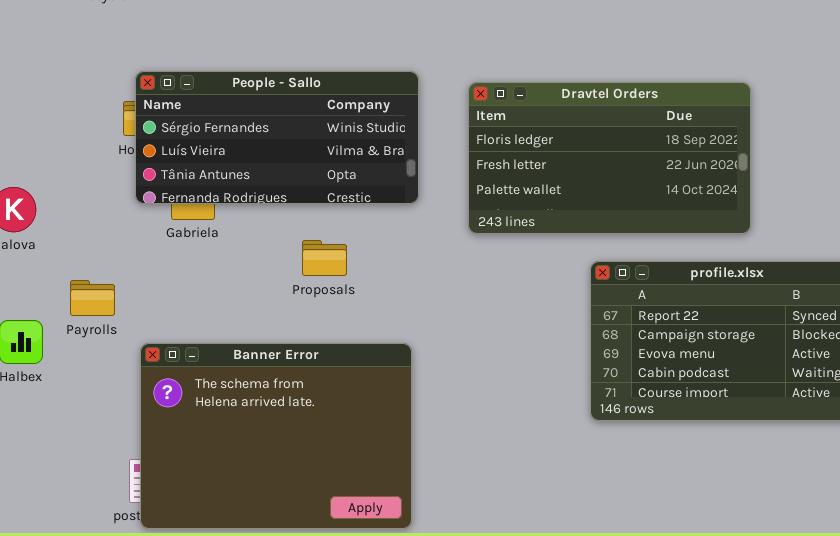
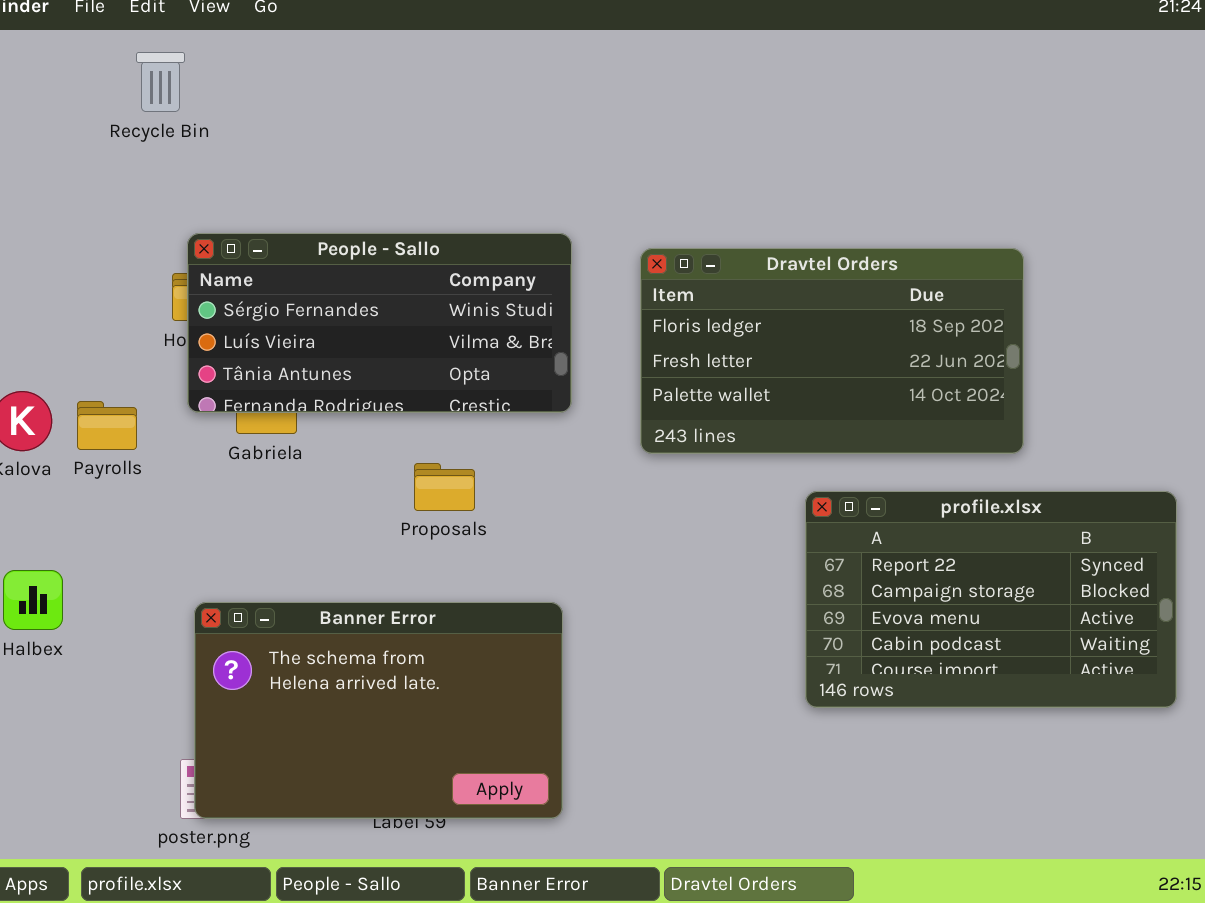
Payrolls: [70,280,115,316] -> [77,401,137,450], moved
Banner Error: [140,343,412,529] -> [194,602,563,819], resized

